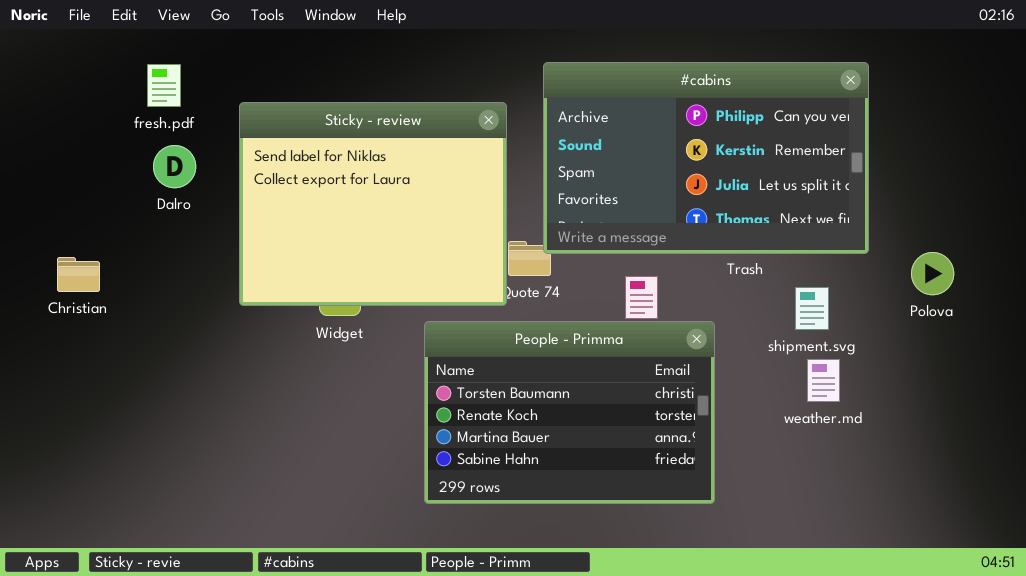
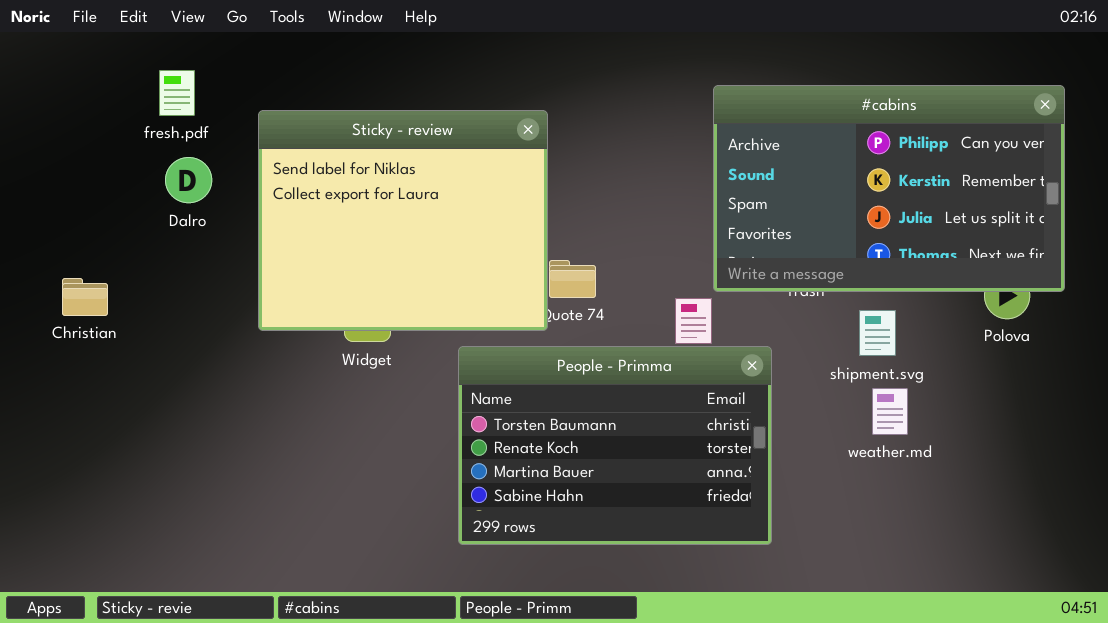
#cabins: [543,62,869,254] -> [713,85,1065,292], moved

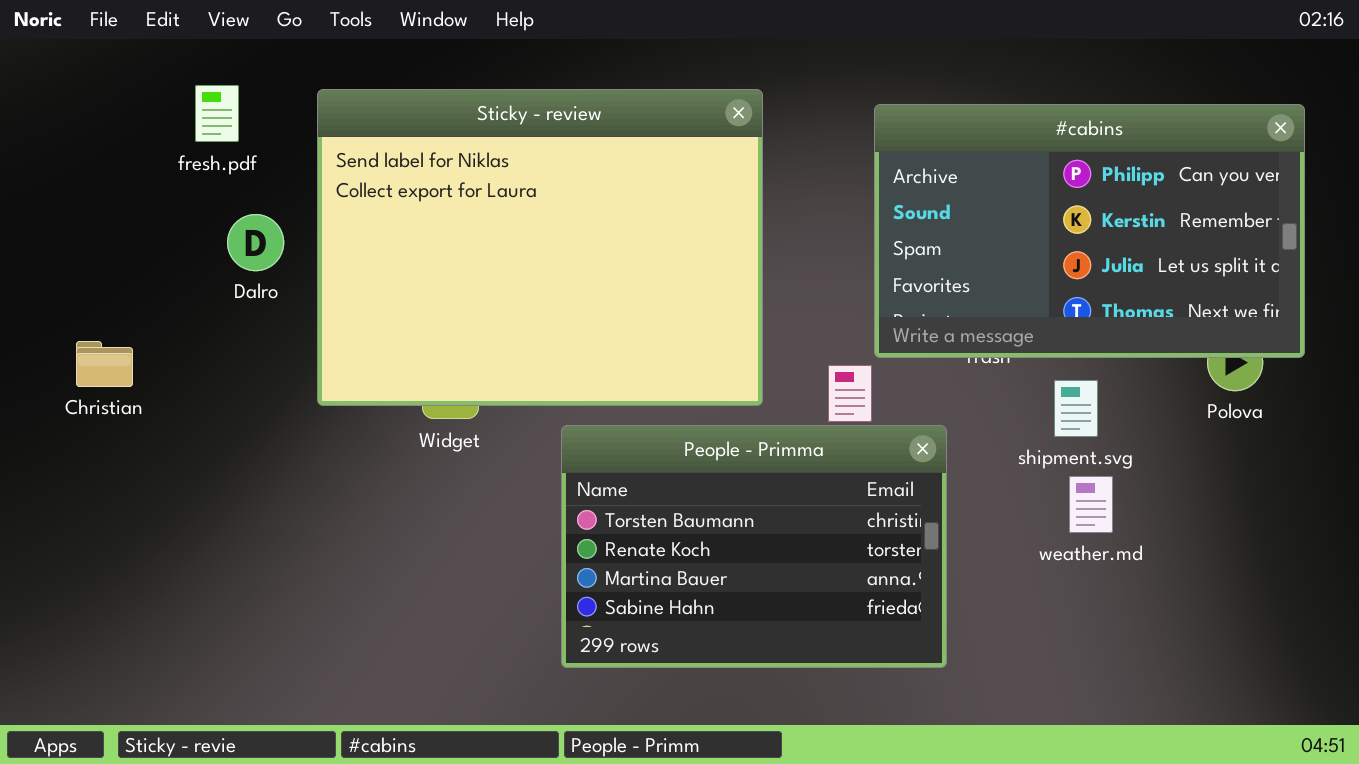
Sticky - review: [258,110,548,331] -> [317,89,763,406], resized
Dalro: [165,157,212,203] -> [227,214,284,271], moved

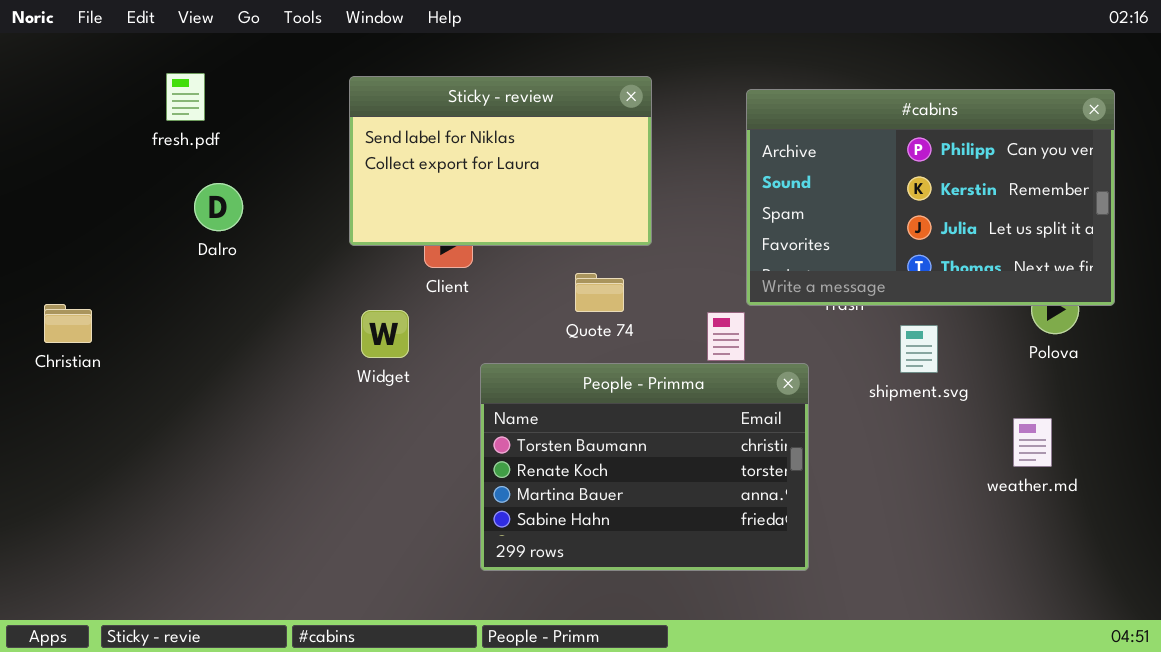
Sticky - review: [317,89,763,406] -> [349,76,652,246], resized
Christian: [76,341,133,387] -> [44,304,92,343], moved
weather.md: [1069,476,1113,533] -> [1013,418,1052,467], moved

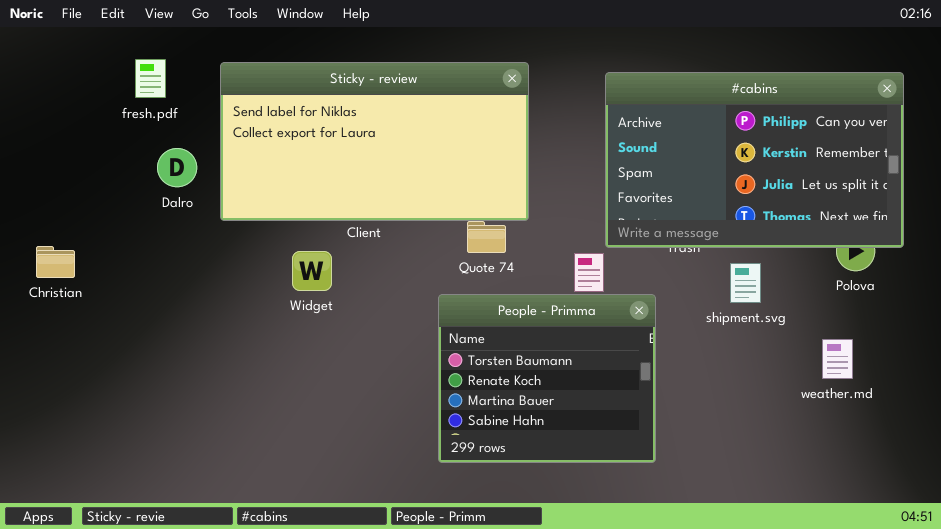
Sticky - review: [349,76,652,246] -> [220,62,529,221], resized
People - Primma: [480,363,809,571] -> [438,294,656,463], resized

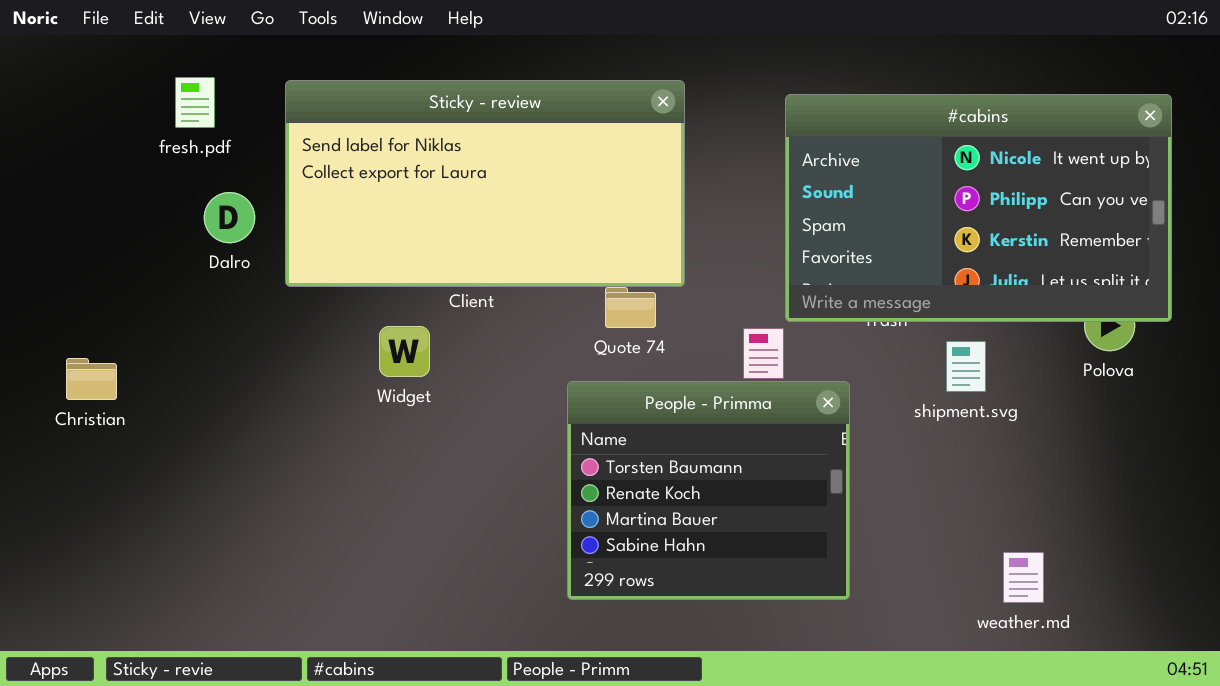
#cabins: [605,72,904,248] -> [785,94,1172,322], scrolled up 1 row
Christian: [36,246,75,278] -> [66,358,117,400], moved
weather.md: [822,339,853,379] -> [1003,552,1044,603], moved

